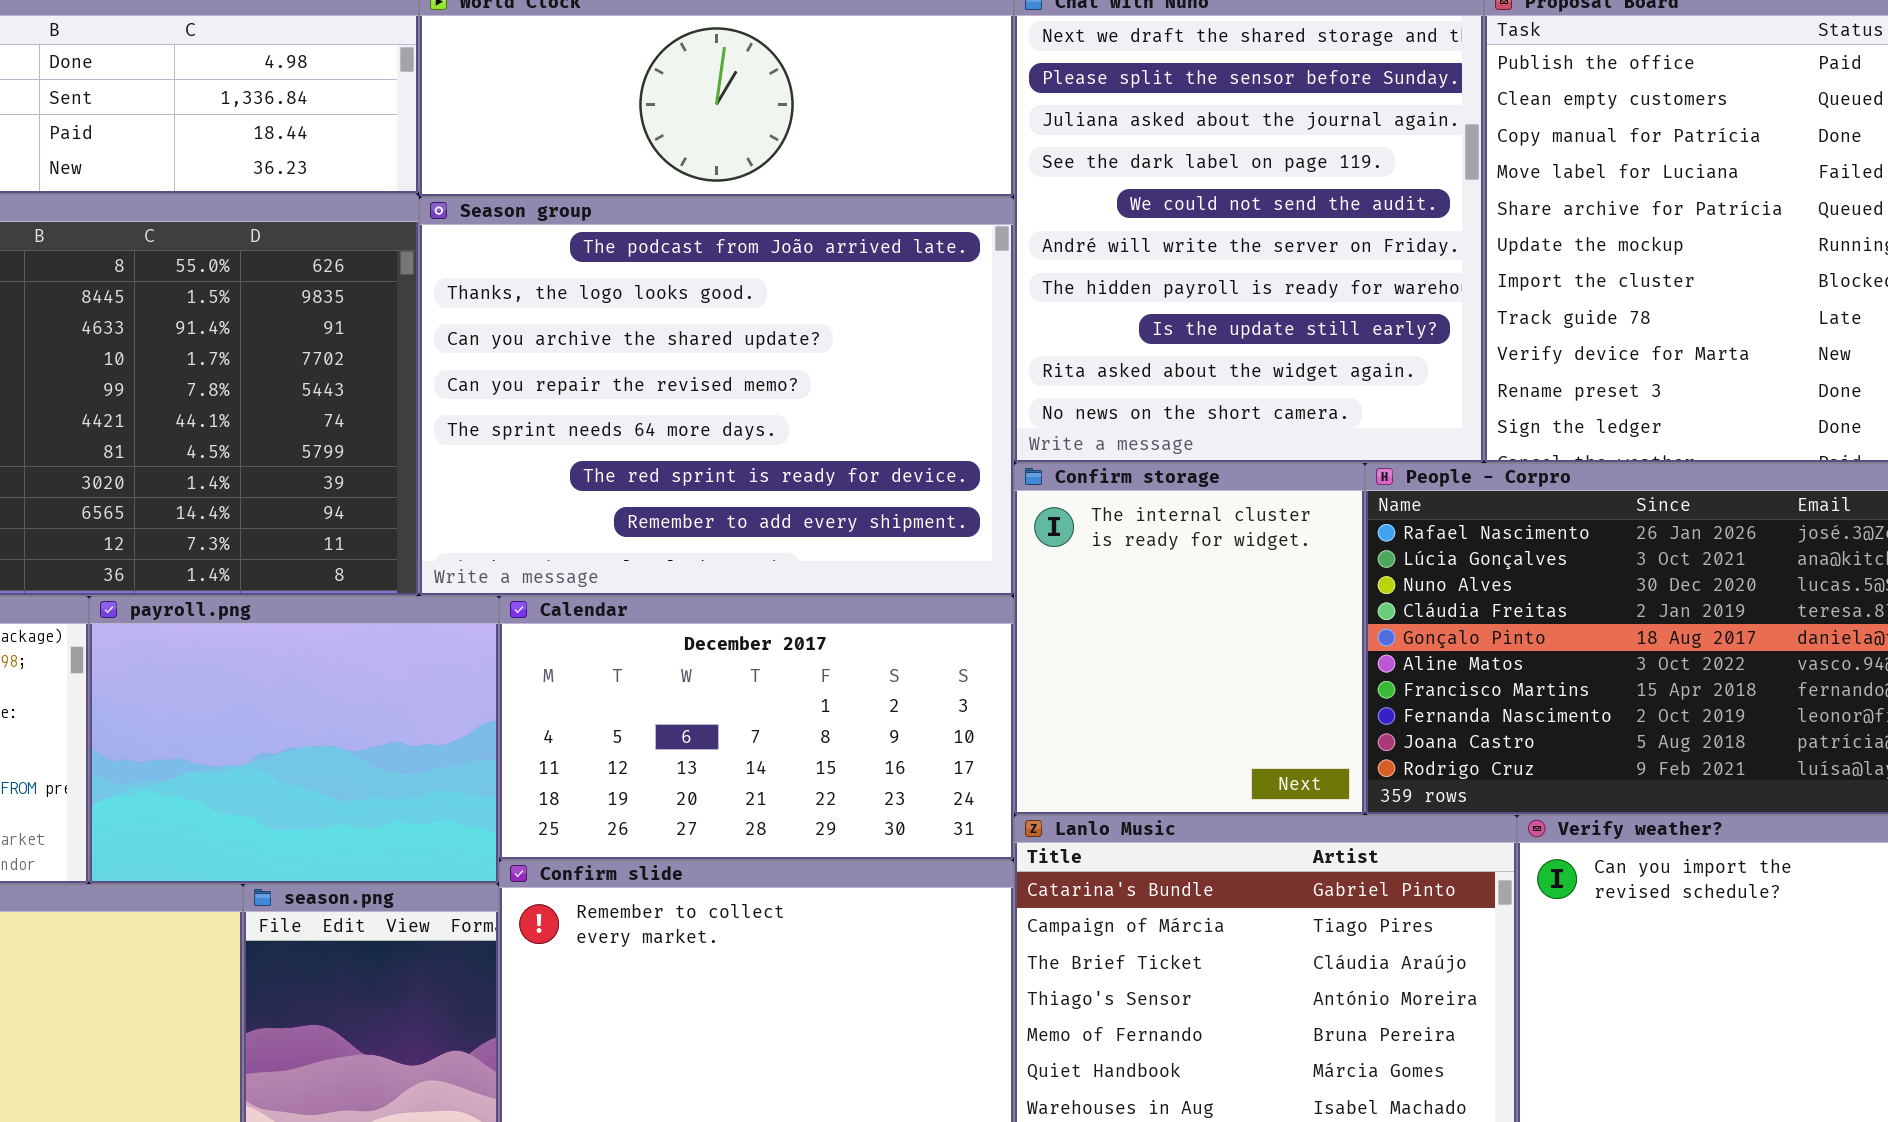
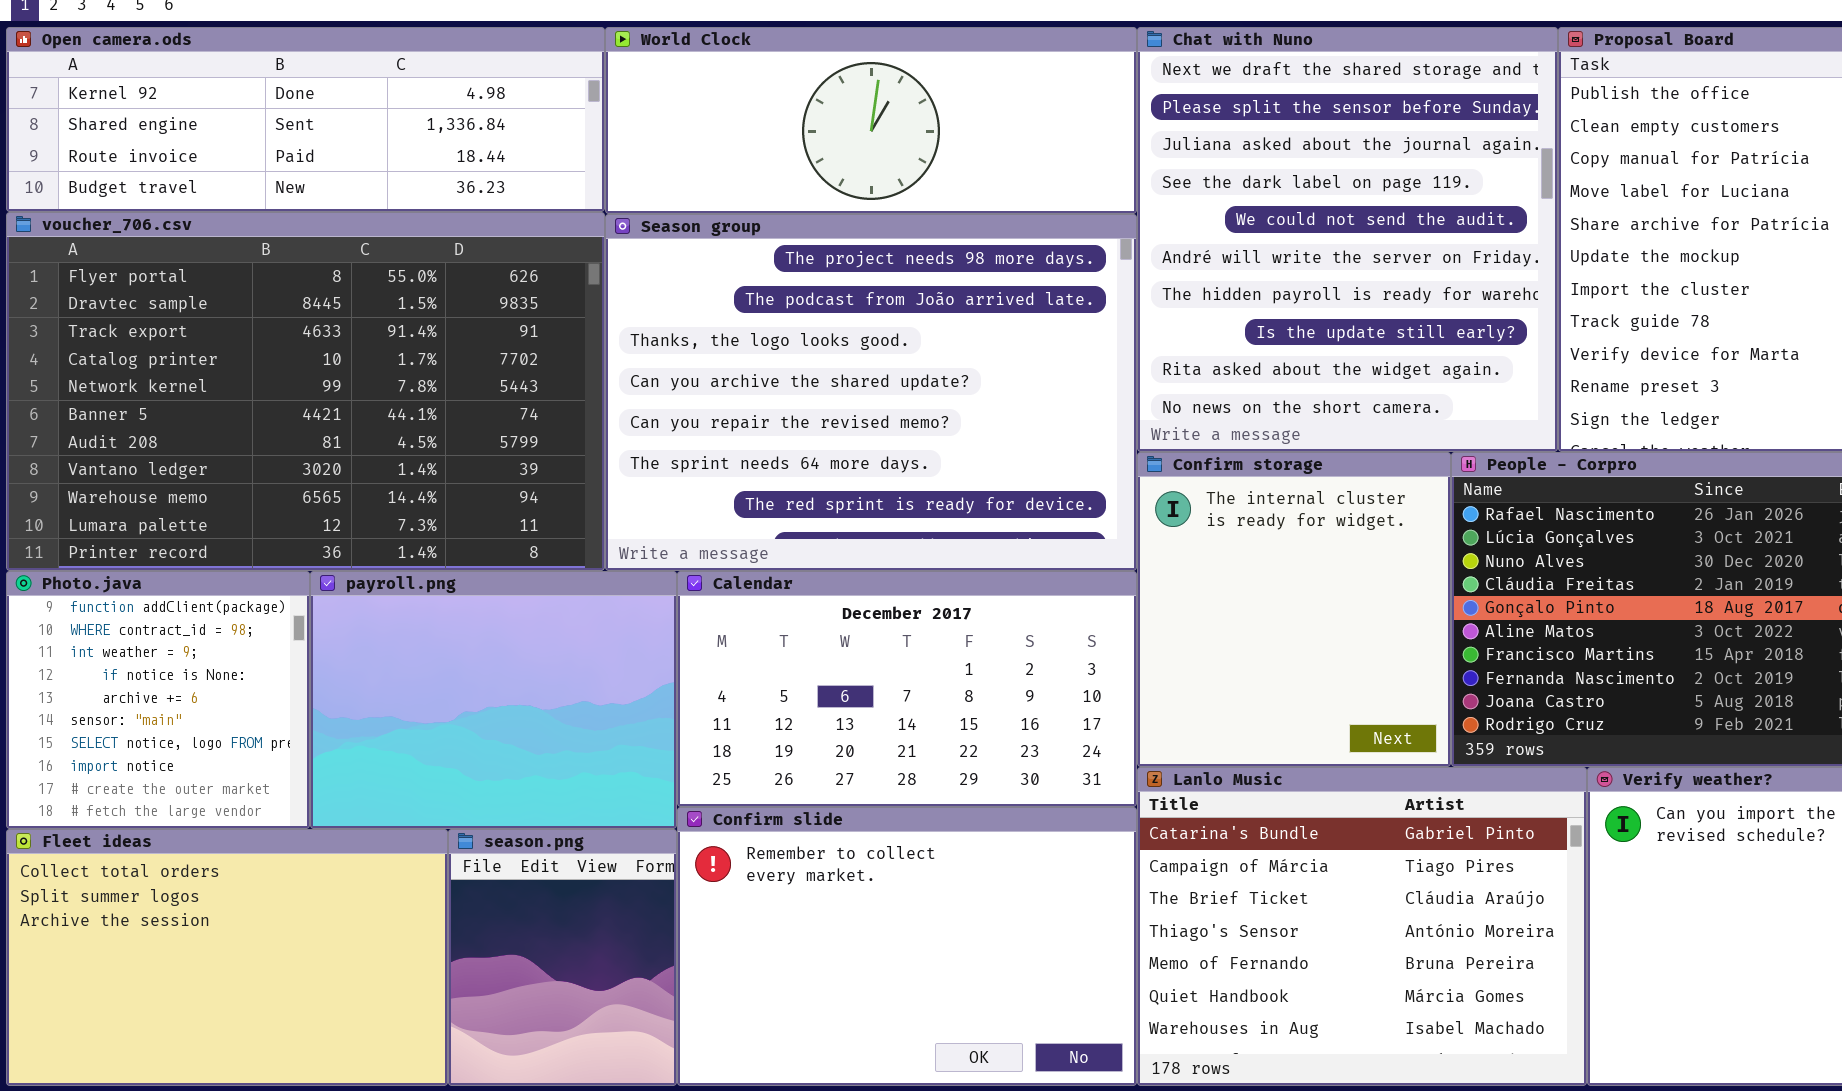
Season group: [419,197,1014,596] -> [605,214,1137,571], scrolled up 1 row

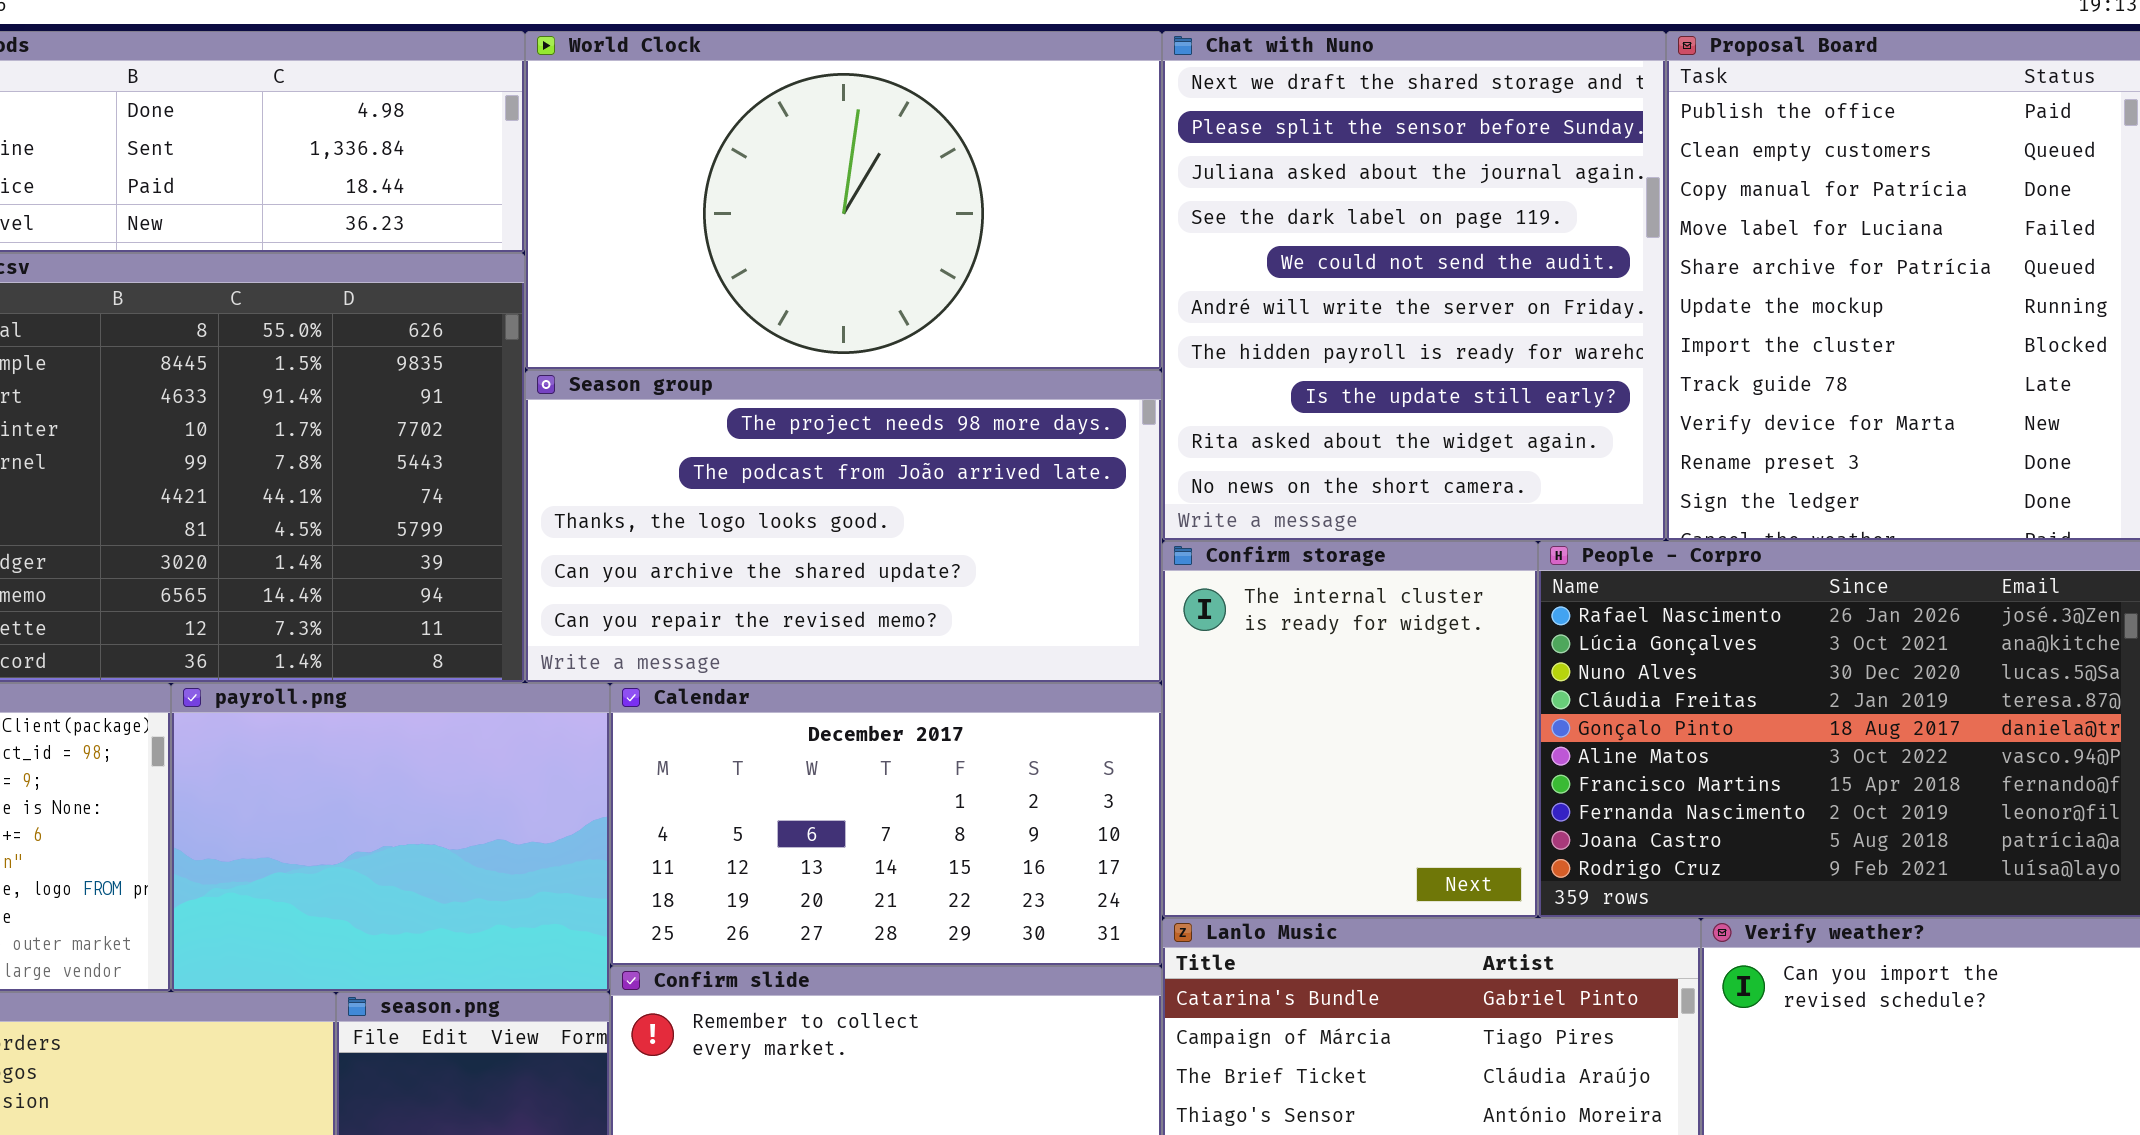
World Clock: [605,27,1137,214] -> [525,31,1162,370], resized
Season group: [605,214,1137,571] -> [525,370,1162,683], resized

